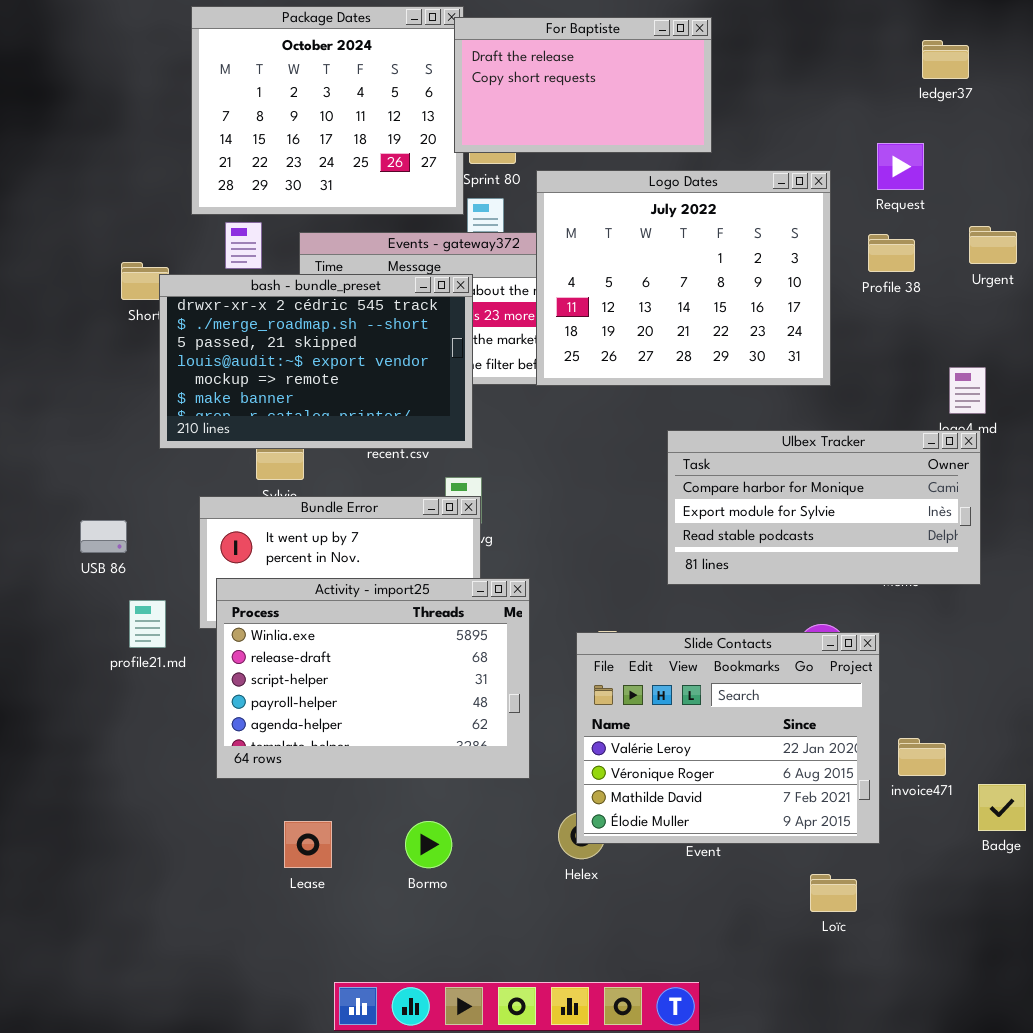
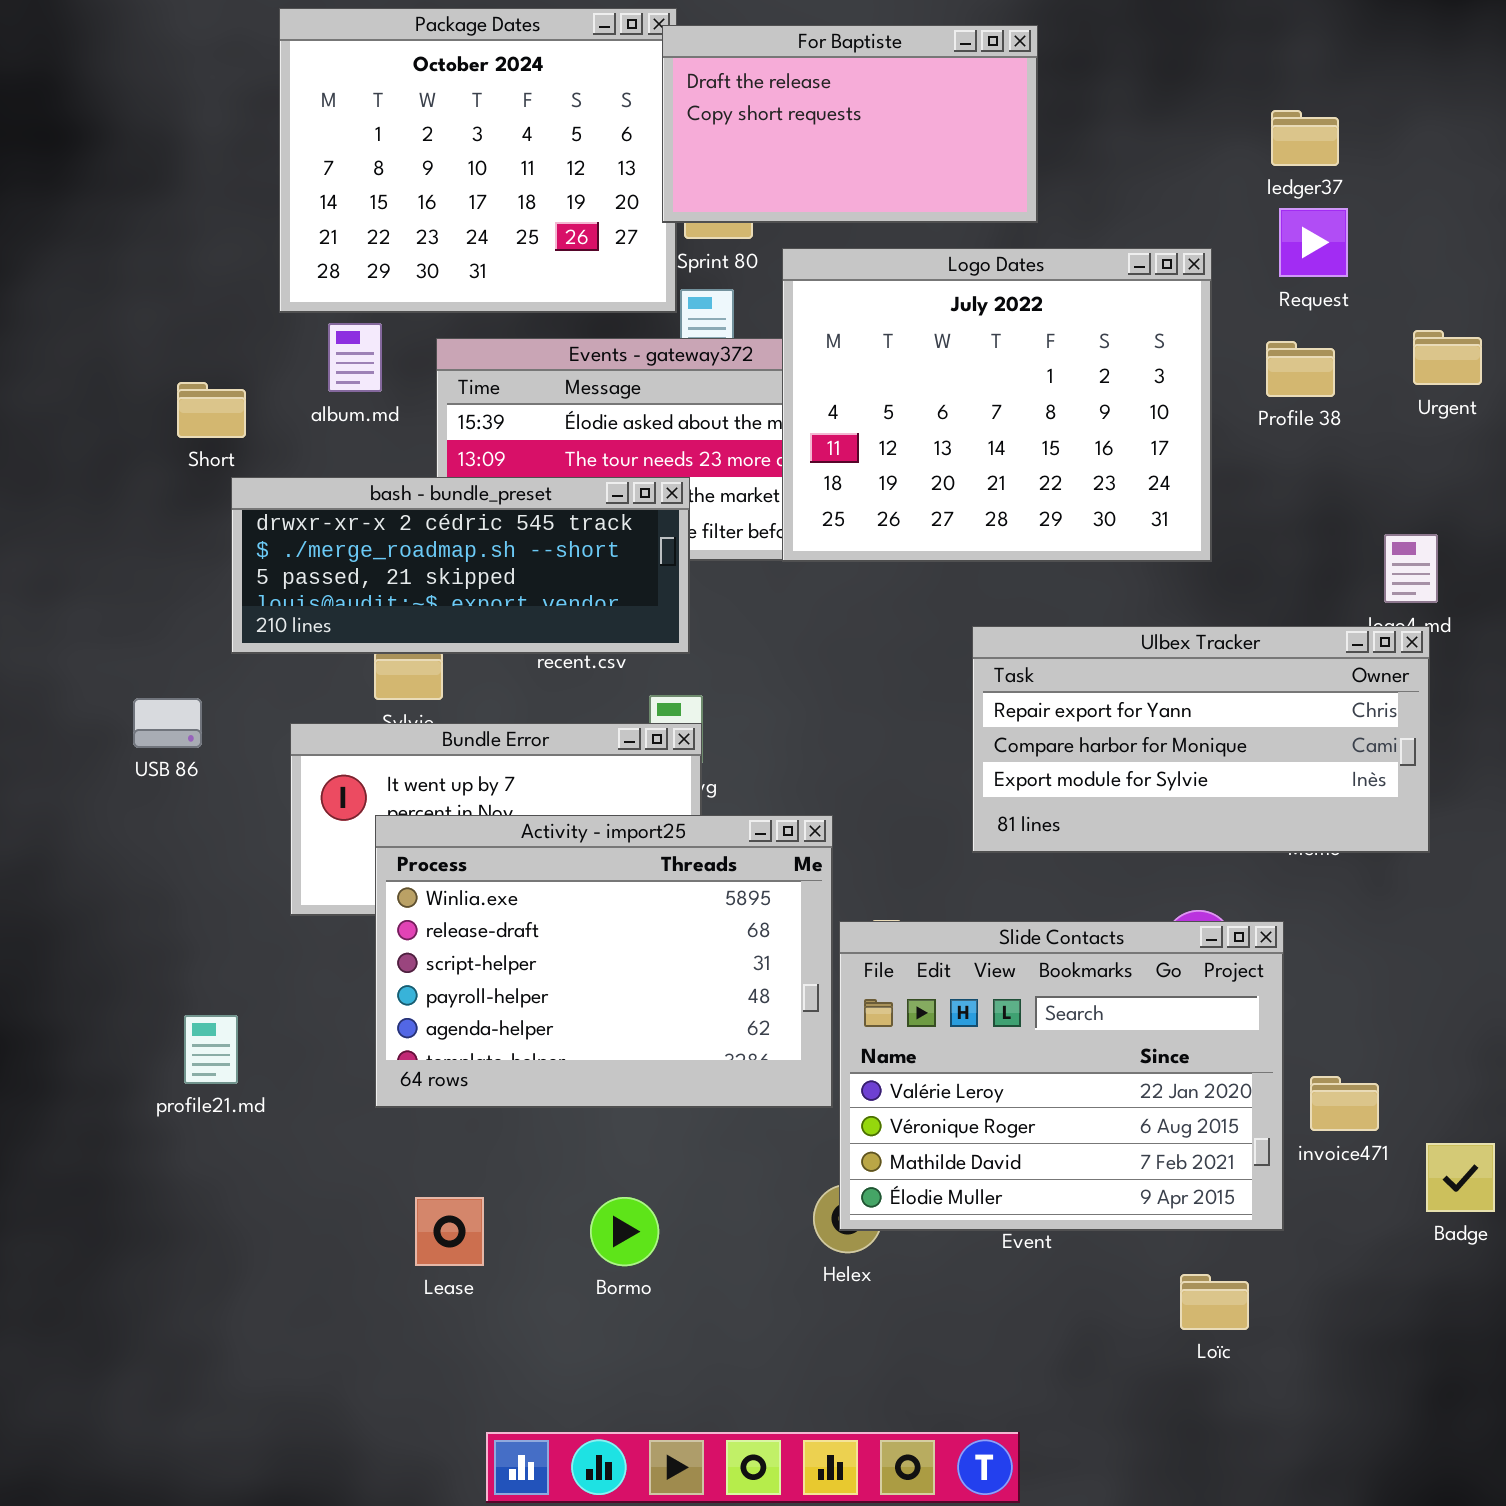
ledger37: [922,40,969,79] -> [1271,110,1339,166], moved
bash - bundle_preset: [159,274,473,449] -> [231,477,690,654], resized
Ulbex Tracker: [667,430,981,585] -> [972,626,1430,853], scrolled up 1 row
USB 86: [80,520,127,553] -> [133,698,202,748], moved
Activity - import25: [216,578,530,779] -> [375,815,833,1108], moved
profile21.md: [129,600,166,648] -> [184,1015,238,1084], moved

